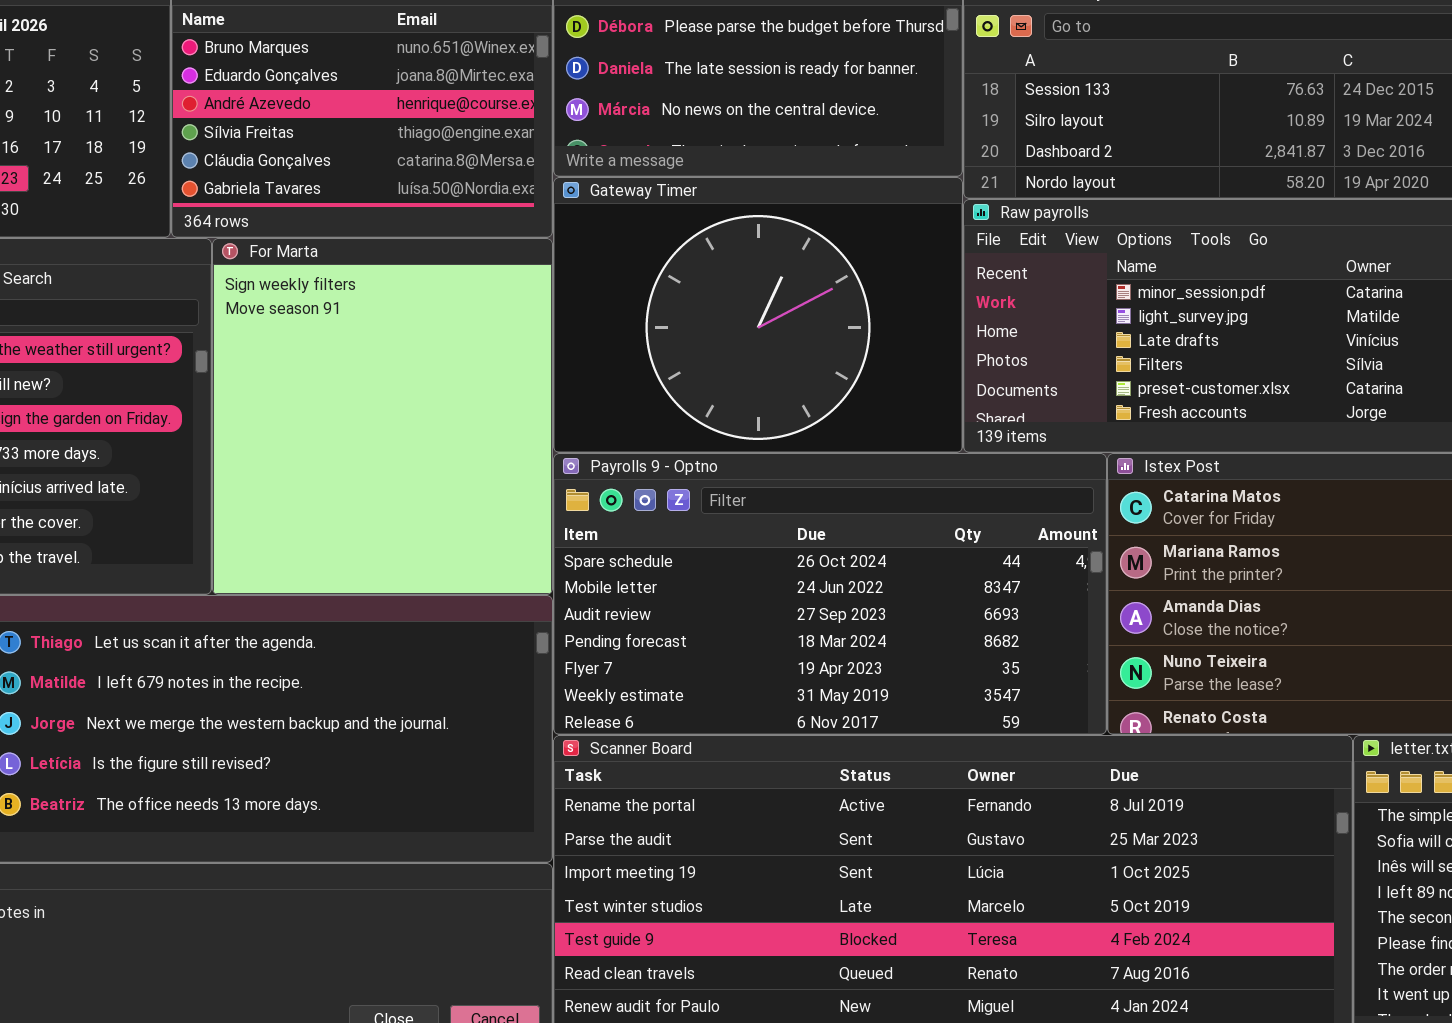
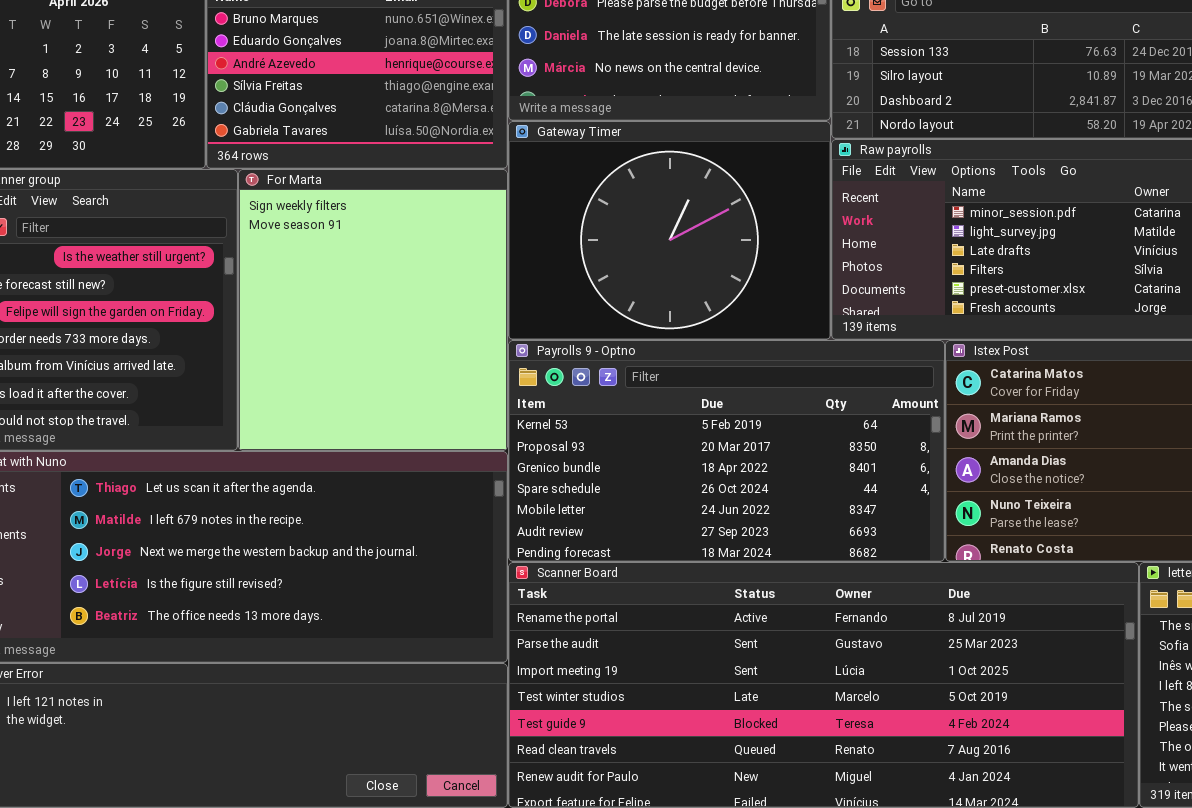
Payrolls 9 - Optno: [553,453,1107,735] -> [508,340,945,562], scrolled up 3 rows

